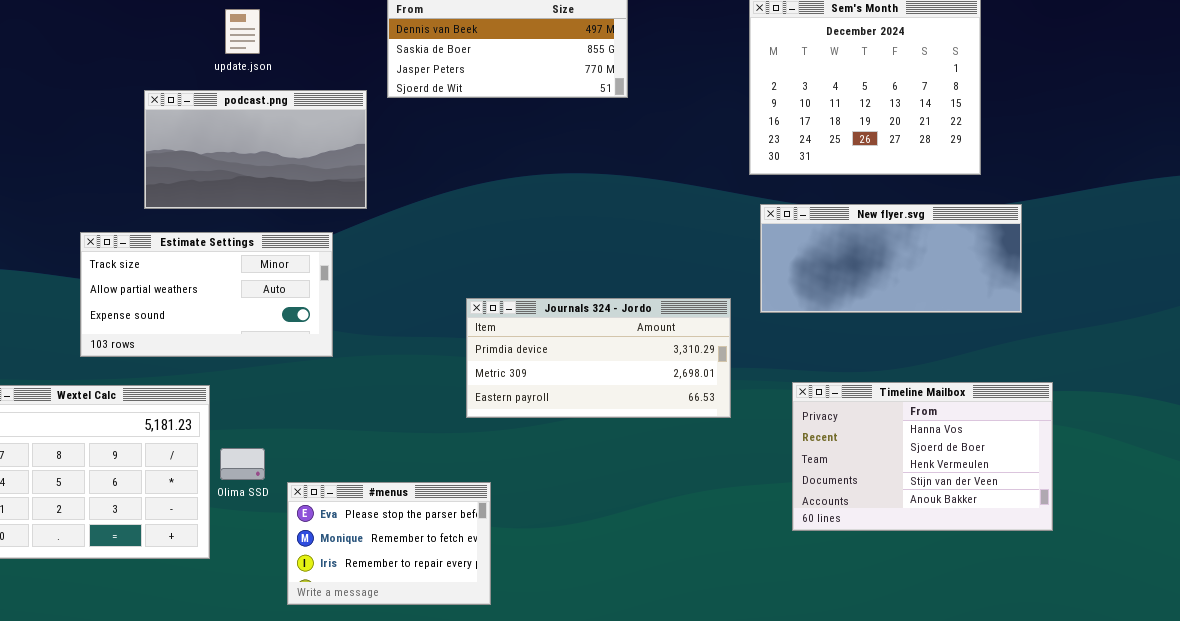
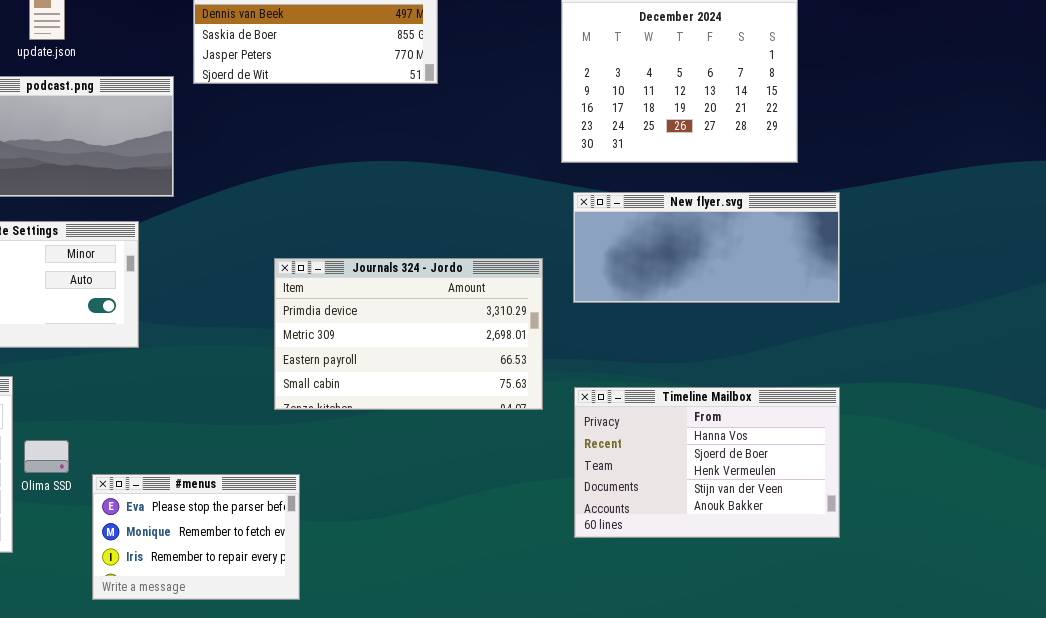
Journals 324 - Jordo: [466,298,731,418] -> [274,258,543,410], resized
Timeline Mailbox: [792,382,1053,531] -> [574,387,840,538], moved

